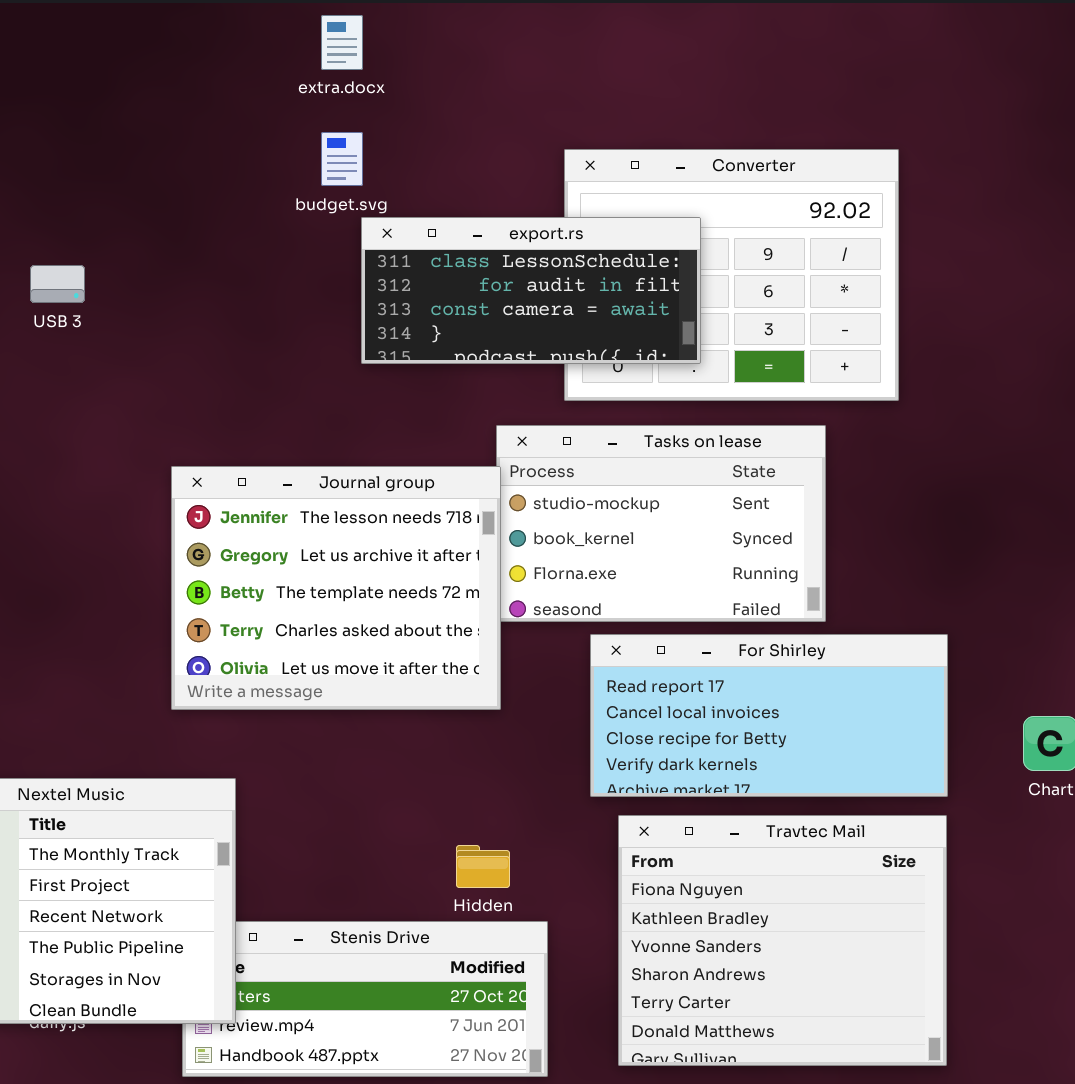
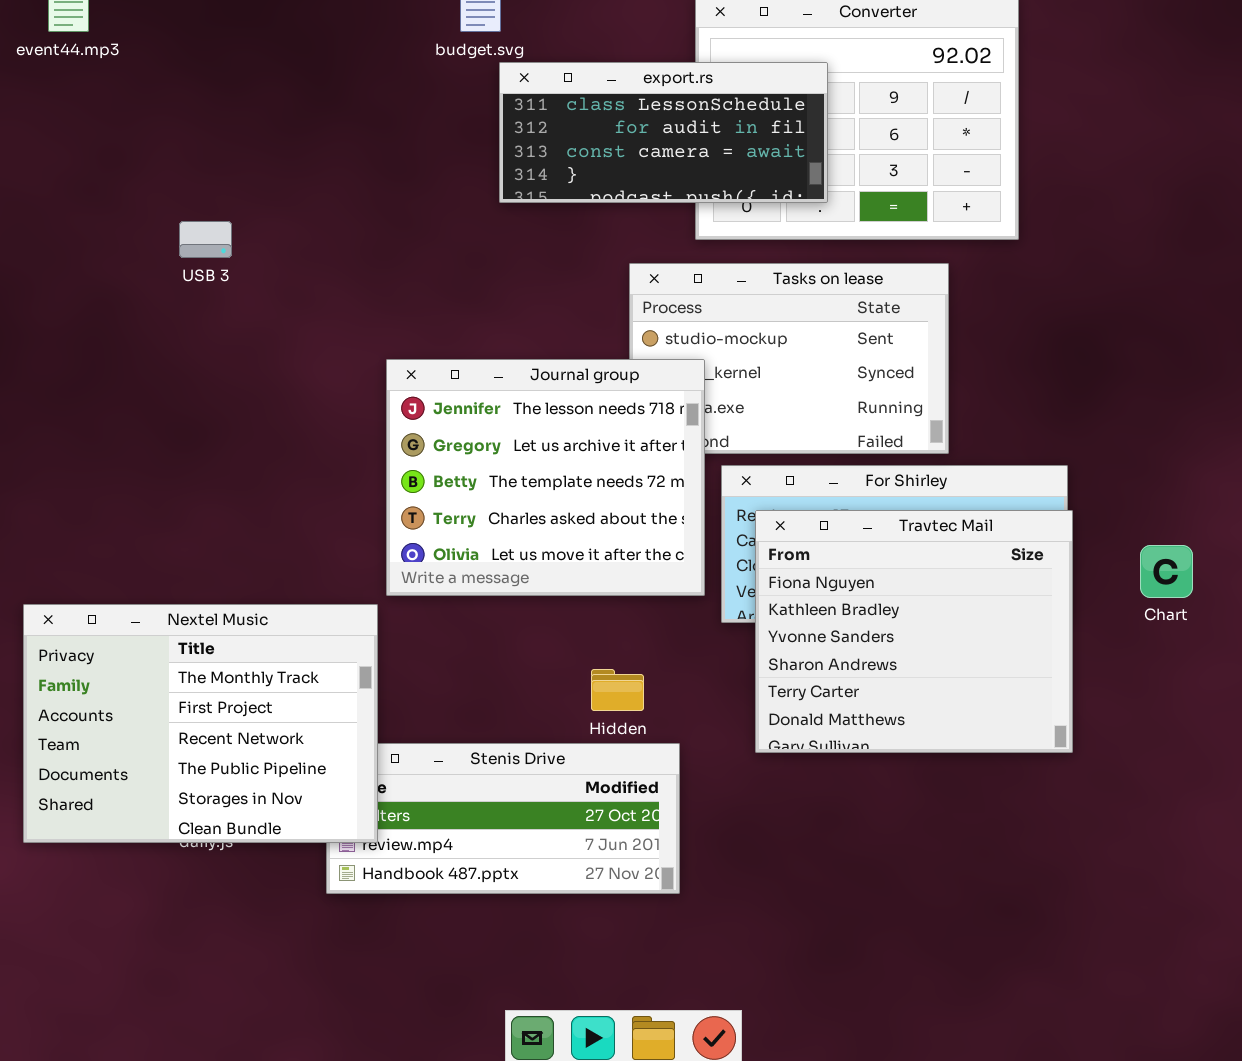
USB 3: [30,265,85,303] -> [179,221,232,258], moved
Journal group: [171,466,501,710] -> [386,359,705,596], moved
Travtec Mail: [618,815,947,1066] -> [755,510,1073,753], moved

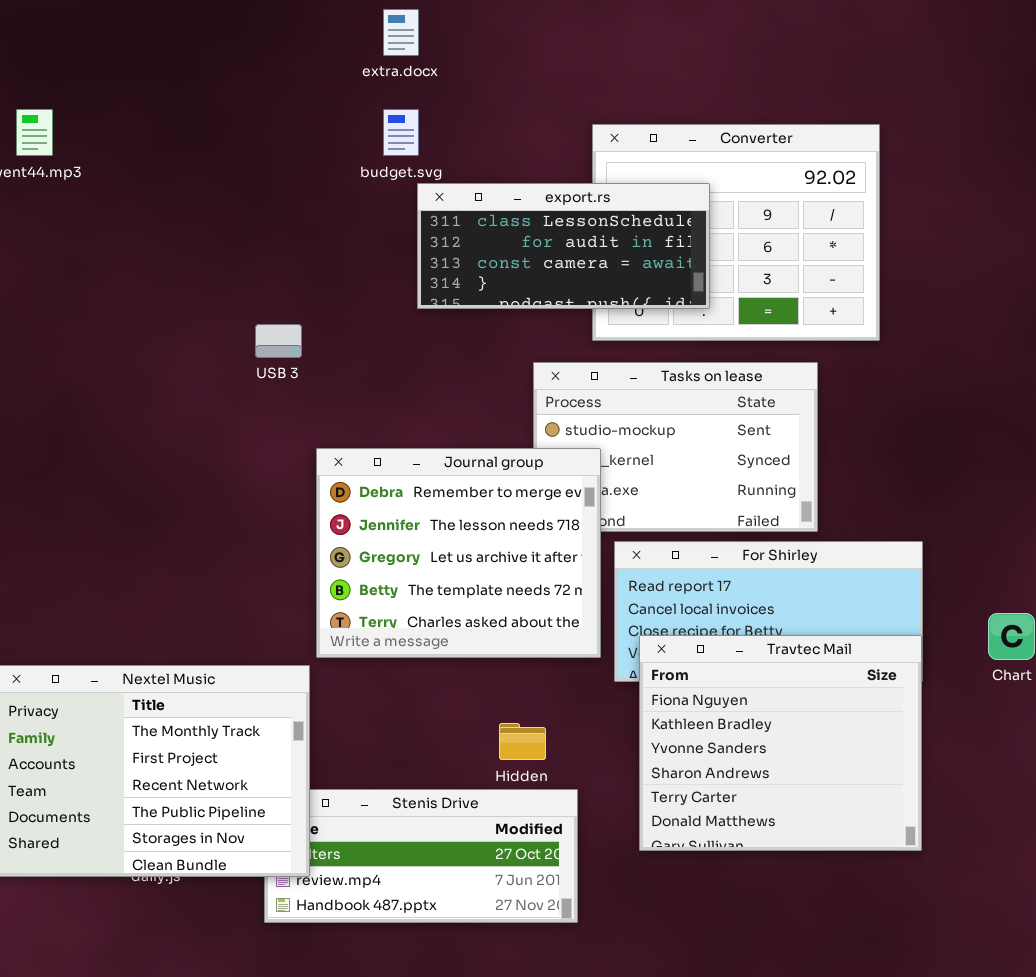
USB 3: [179,221,232,258] -> [255,324,302,358], moved
Journal group: [386,359,705,596] -> [316,448,601,658], scrolled up 1 row
Travtec Mail: [755,510,1073,753] -> [639,635,922,851], moved

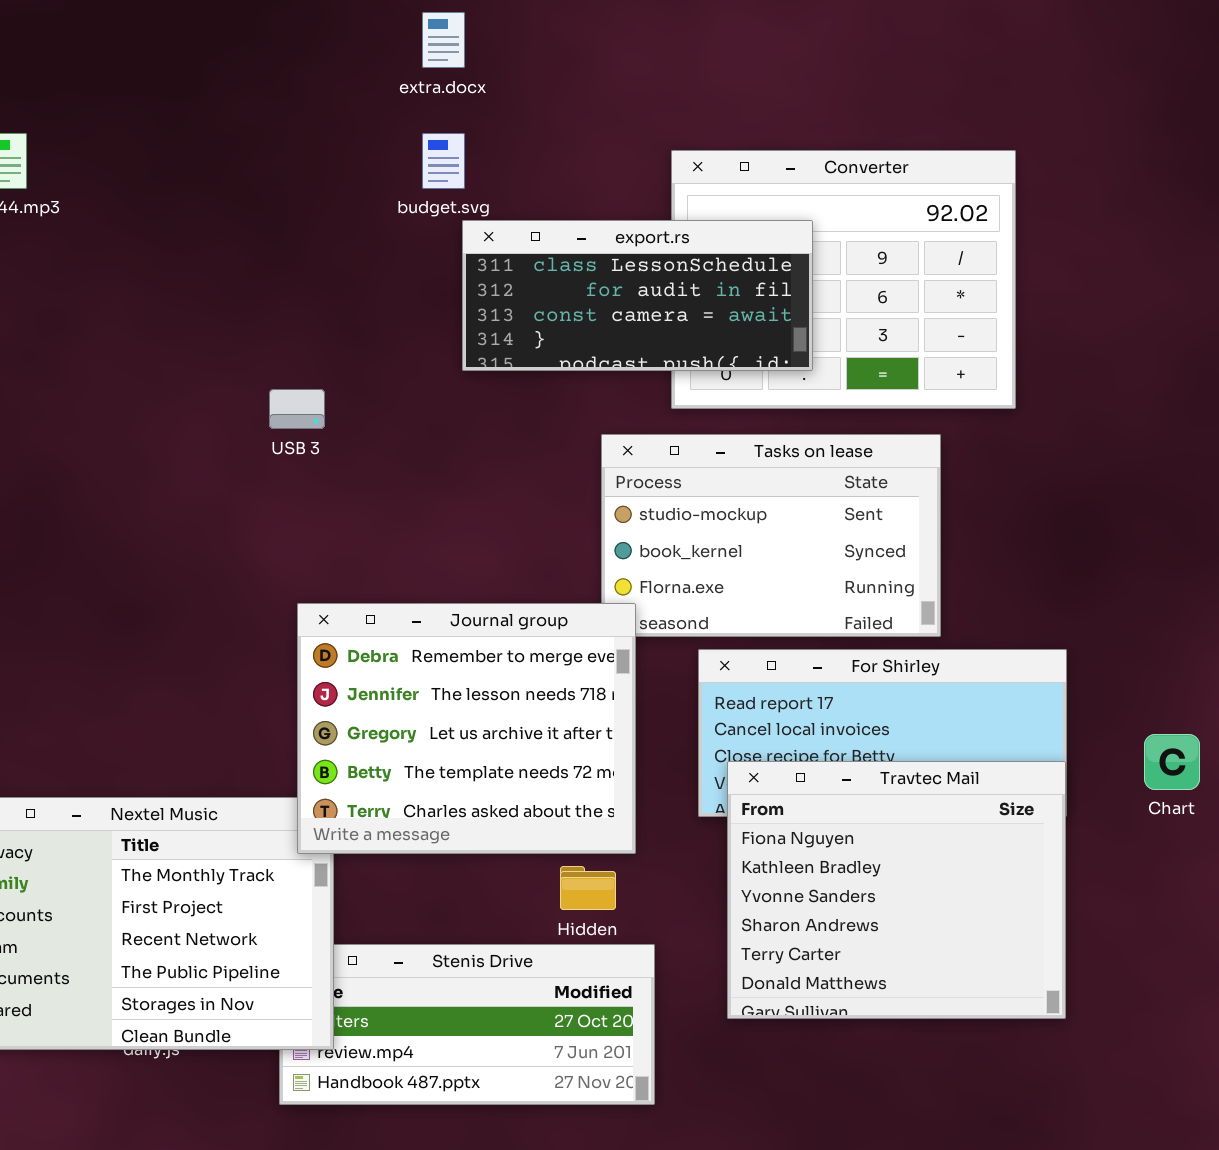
Journal group: [316,448,601,658] -> [297,603,636,854], moved

